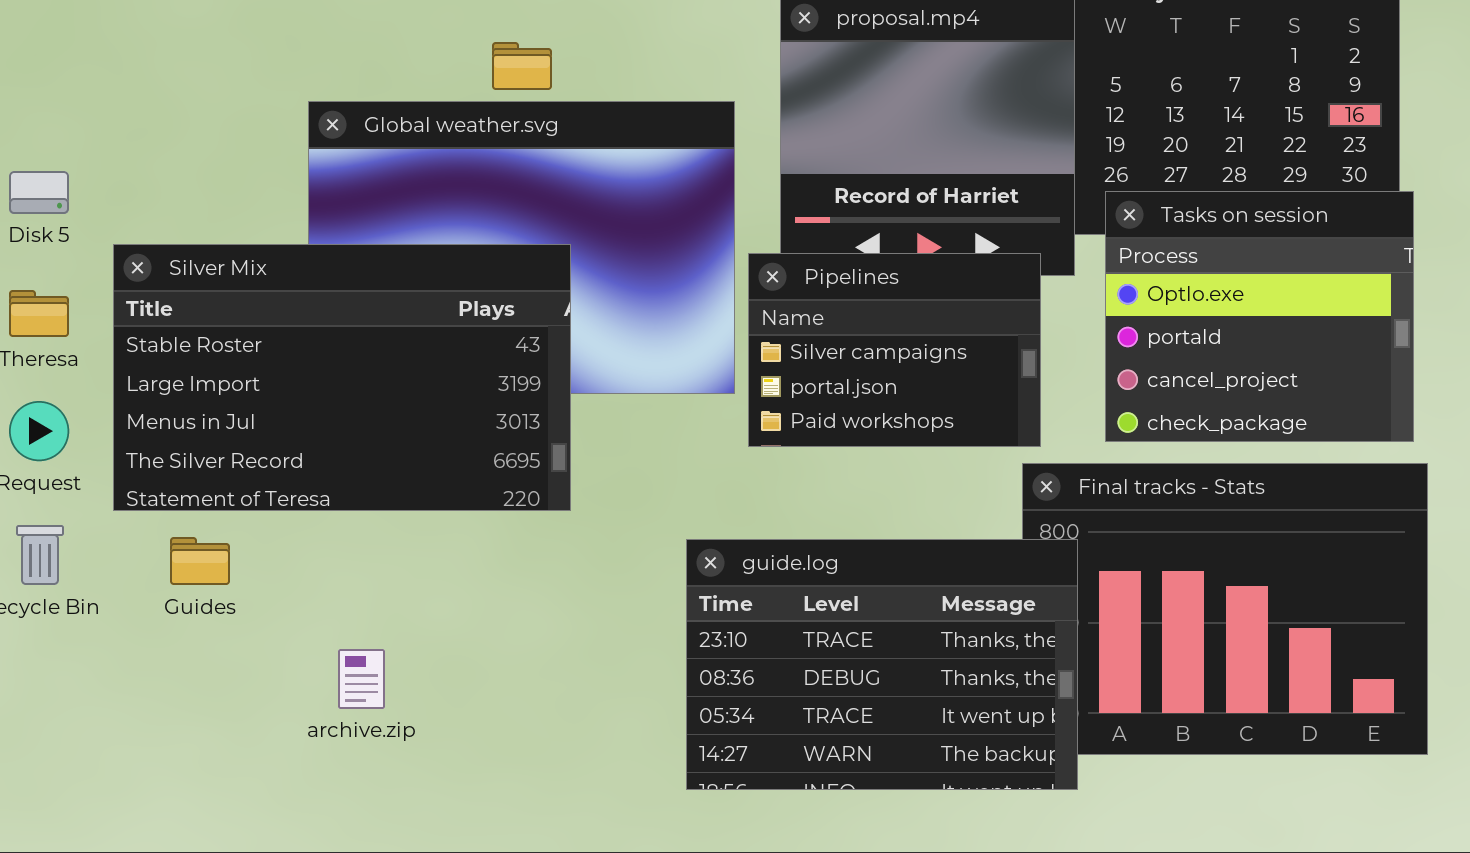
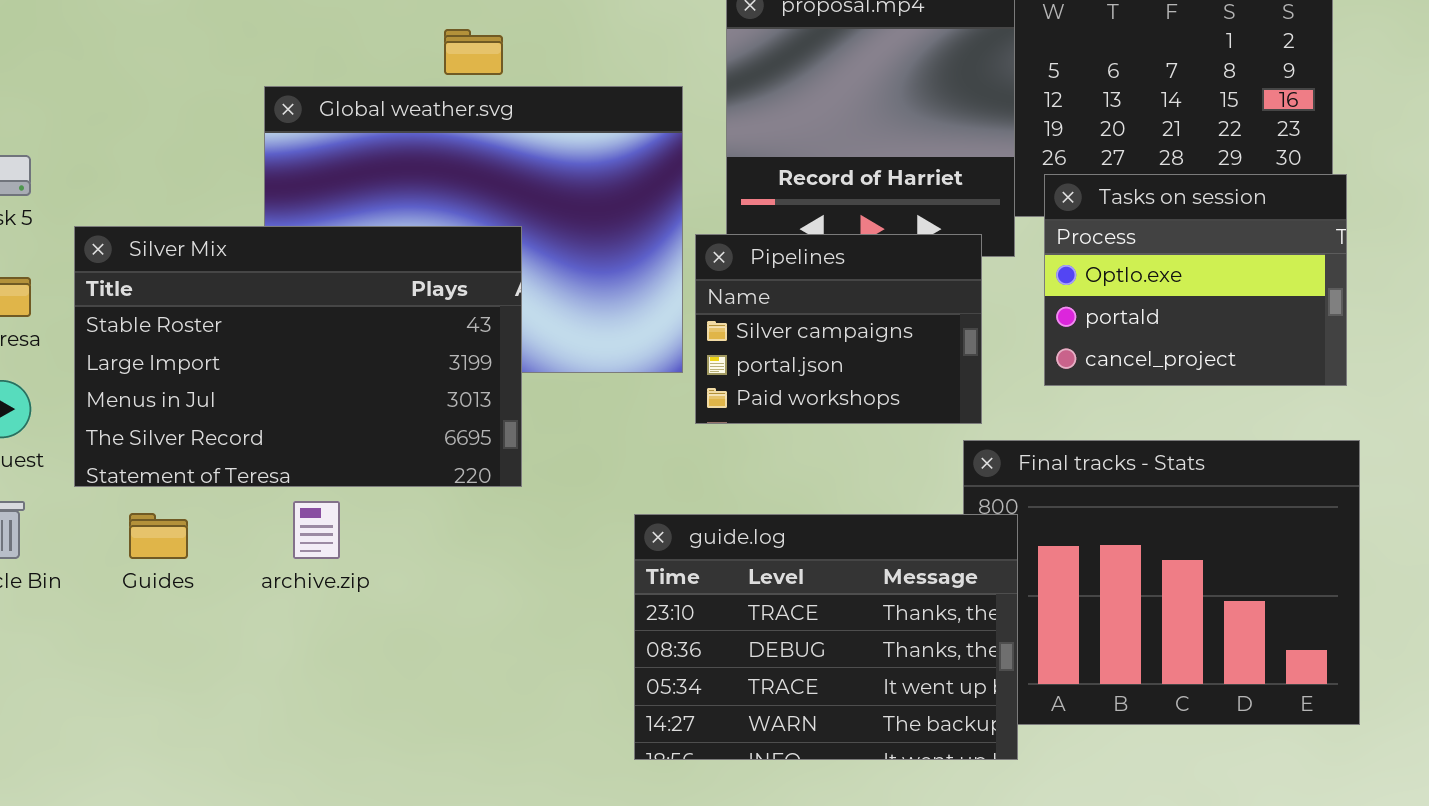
Tasks on session: [1105,191,1414,442] -> [1044,174,1347,386], resized
archive.zip: [338,649,385,709] -> [293,501,340,559], moved

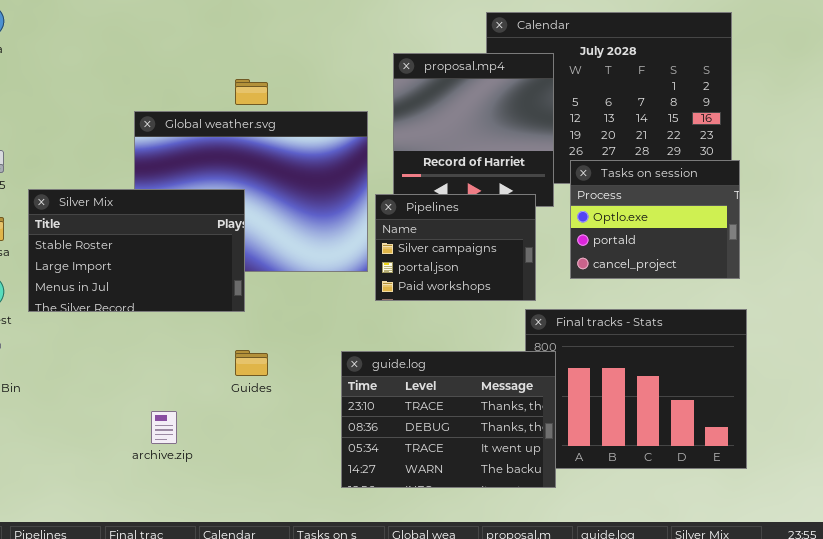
Silver Mix: [74,226,522,487] -> [28,189,245,312], resized
archive.zip: [293,501,340,559] -> [151,411,177,444], moved
Guides: [129,513,188,559] -> [235,350,268,376], moved

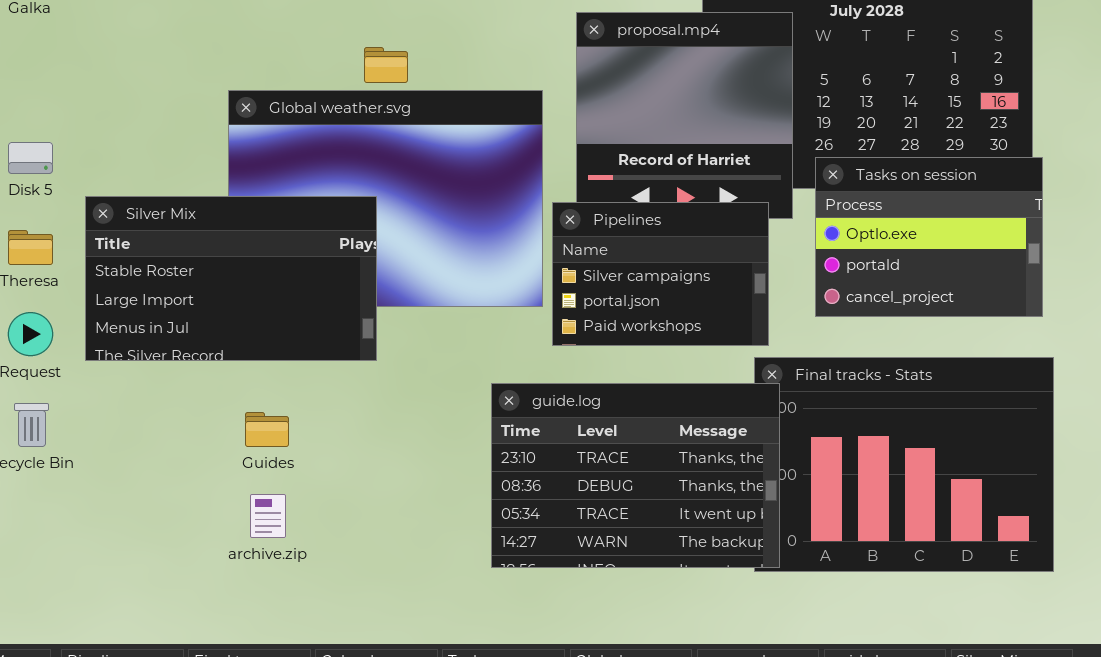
Guides: [235,350,268,376] -> [245,412,289,447], moved
guide.log: [341,351,556,488] -> [491,383,780,568], moved

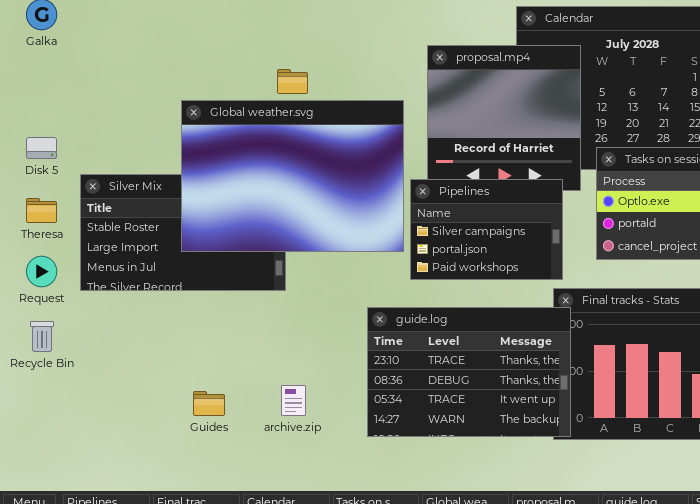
Global weather.svg: [228,90,543,307] -> [181,100,404,252], raised
Guides: [245,412,289,447] -> [193,391,225,416], moved
archive.zip: [250,494,286,538] -> [281,385,306,416], moved

